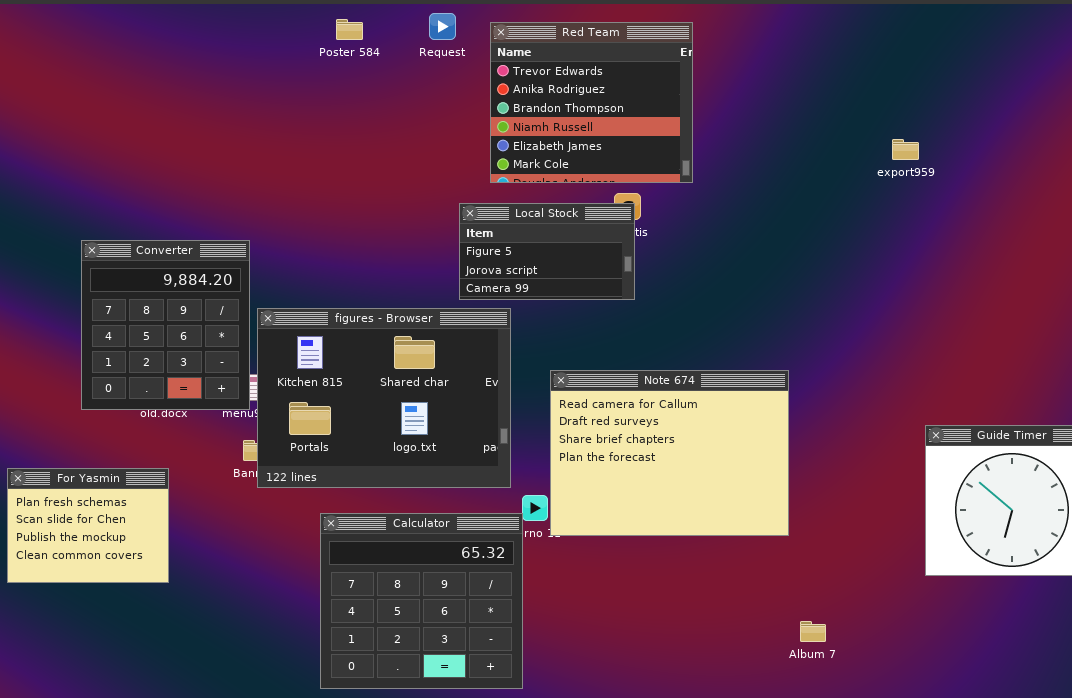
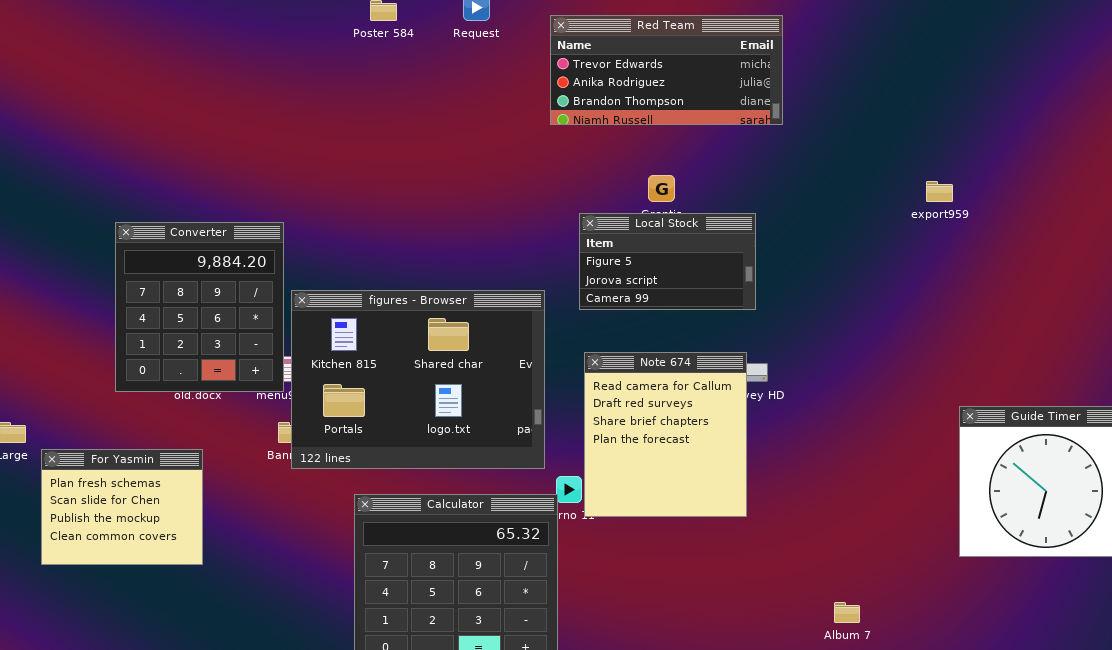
Red Team: [490,22,693,183] -> [550,15,783,125], moved, resized
export959: [892,139,919,160] -> [926,181,953,202], moved
Local Stock: [459,203,635,300] -> [579,213,756,310], moved
Note 674: [550,370,789,536] -> [584,352,747,517], resized

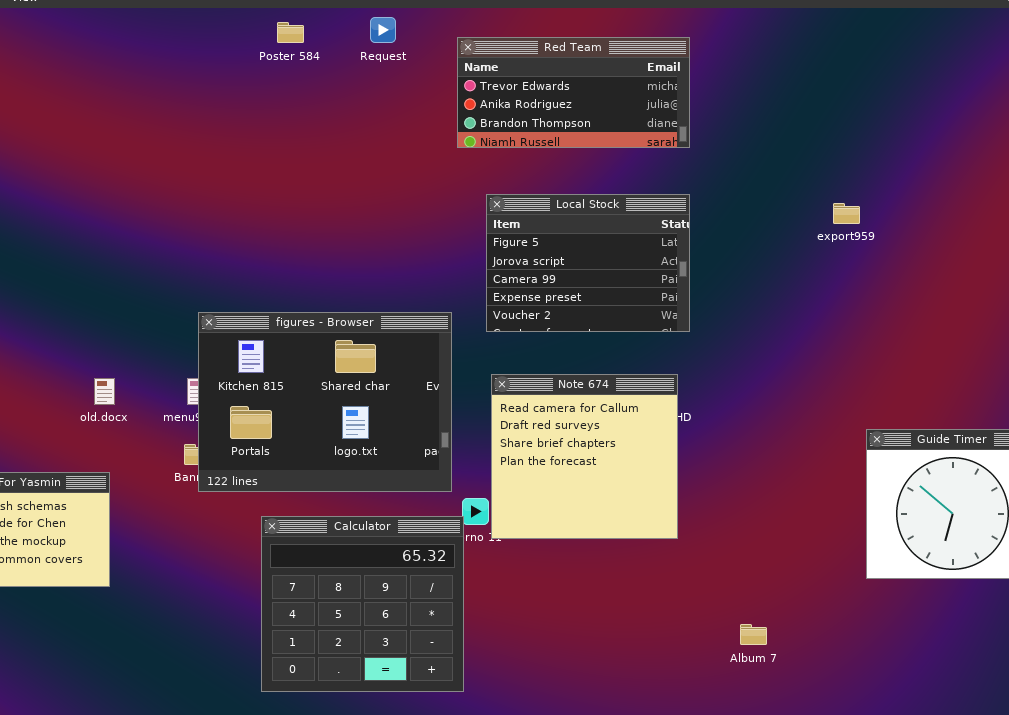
Local Stock: [579,213,756,310] -> [486,194,690,332], resized
Converter: [115,222,284,392] -> none, closed
Note 674: [584,352,747,517] -> [491,374,678,539], resized

